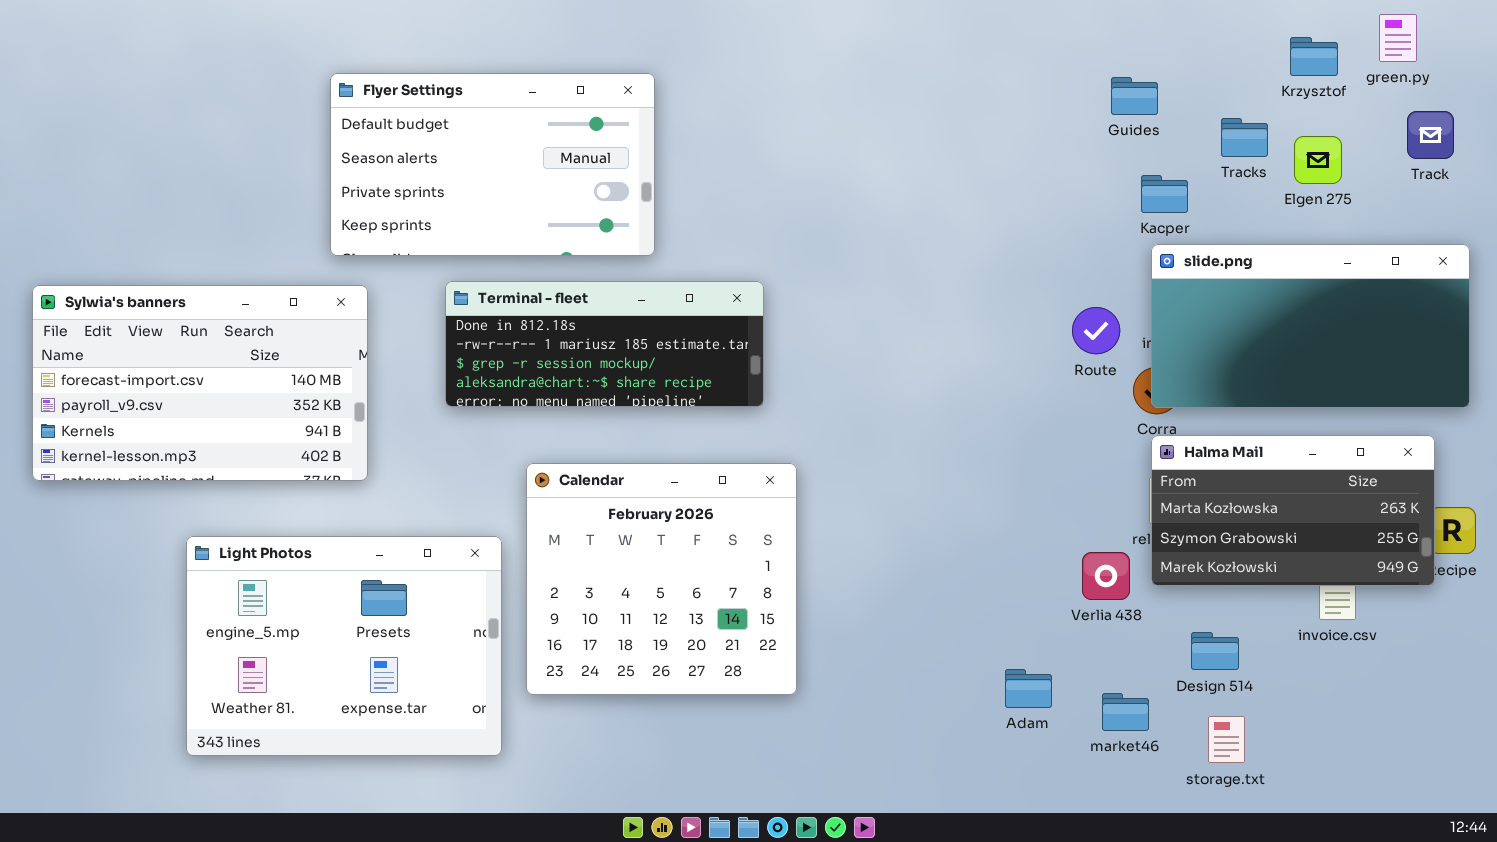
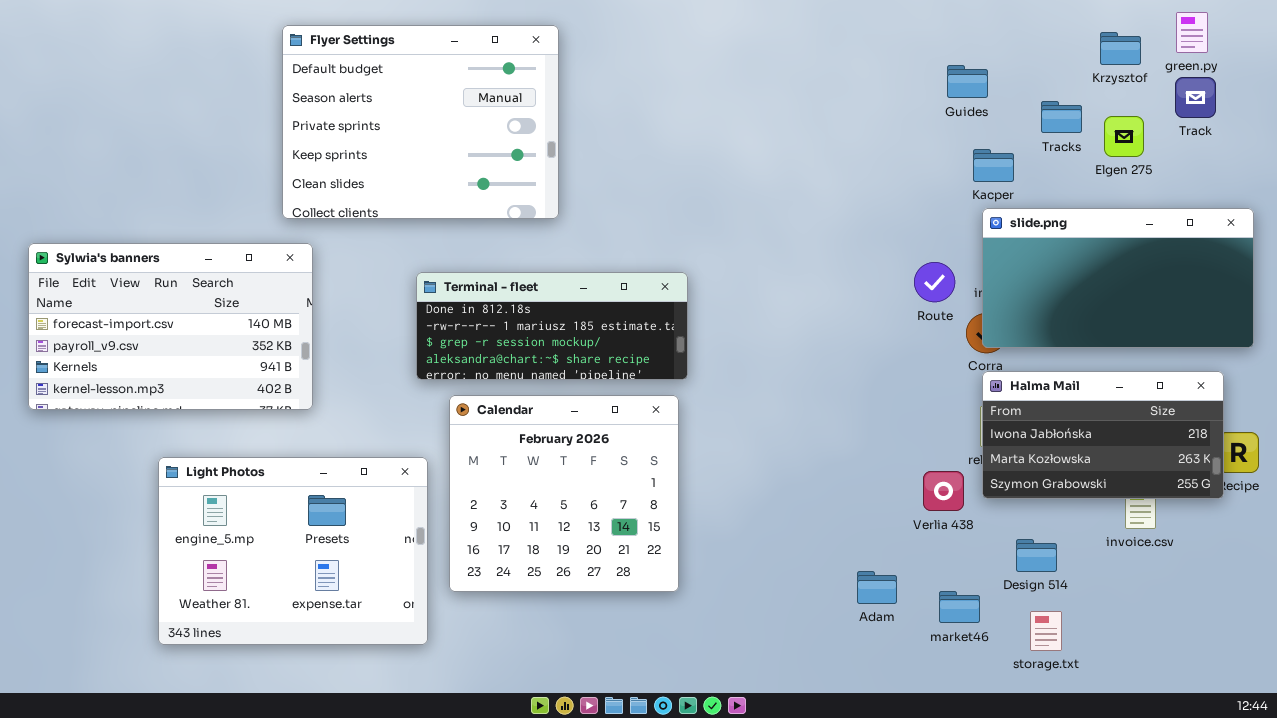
Flyer Settings: [330,73,655,256] -> [282,25,559,219], resized
Track: [1407,111,1454,159] -> [1175,77,1216,118], moved
Terminal - fleet: [445,281,764,407] -> [416,272,688,380], moved
Halma Mail: [1151,435,1435,586] -> [982,371,1224,499], scrolled up 1 row

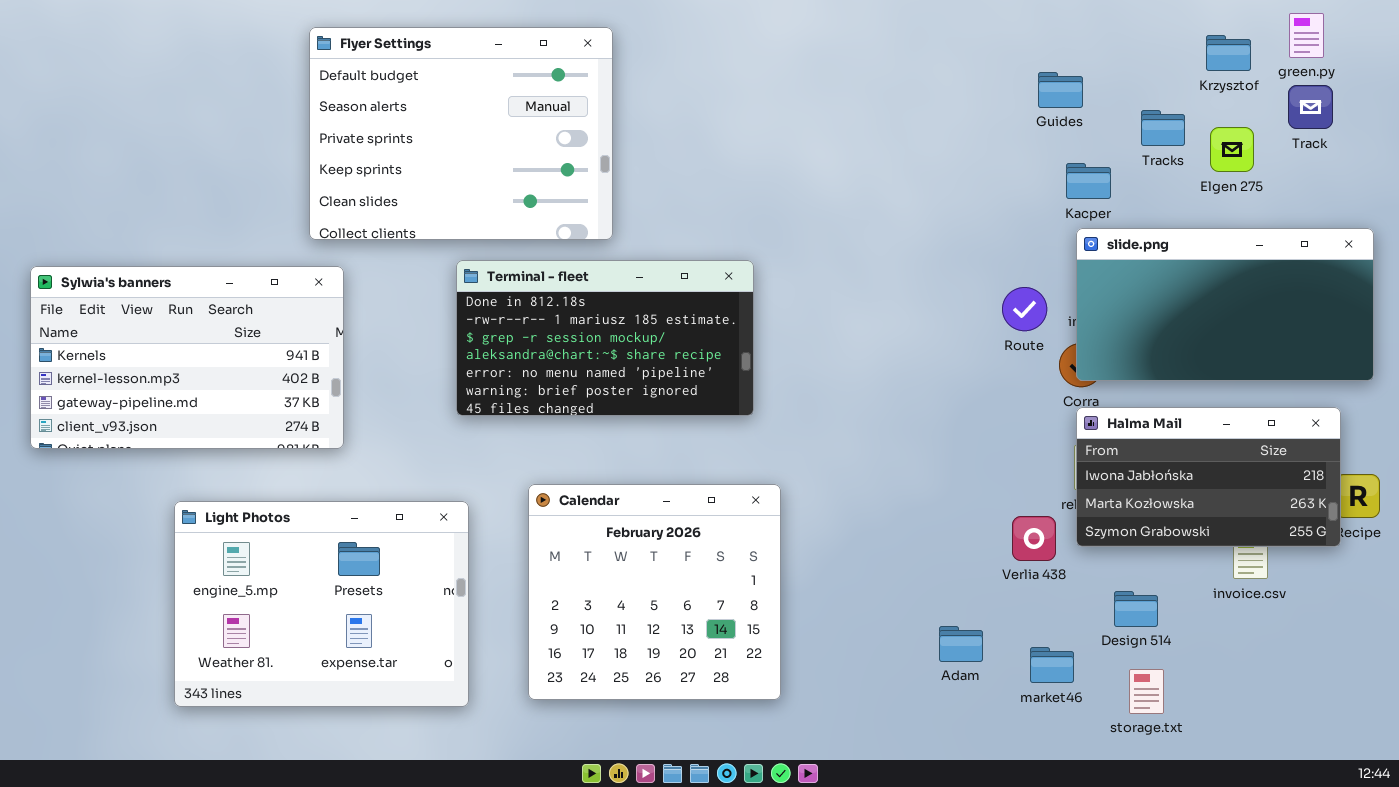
Sylwia's banners: [28,243,313,410] -> [30,266,344,449], scrolled down 2 rows
Terminal - fleet: [416,272,688,380] -> [456,260,754,416], resized
Calendar: [449,395,679,592] -> [528,484,781,700], moved

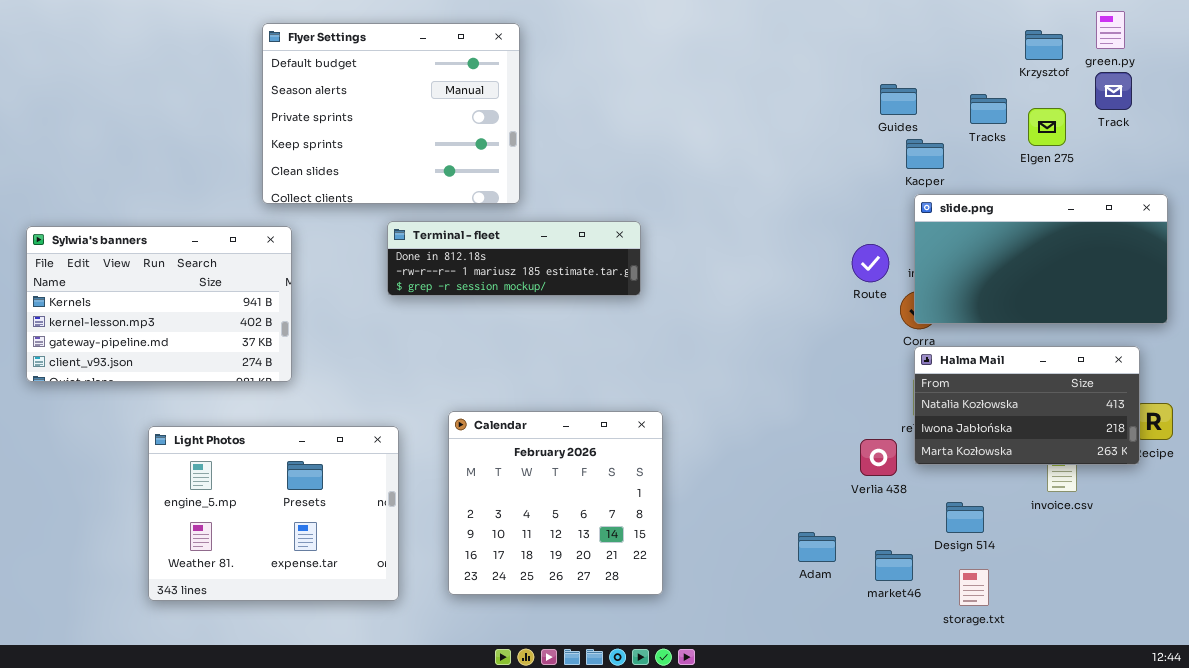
Guides: [1038,72,1083,108] -> [880,84,917,115], moved
Terminal - fleet: [456,260,754,416] -> [387,221,641,296], resized
Halma Mail: [1076,407,1341,547] -> [914,346,1140,465], scrolled up 1 row

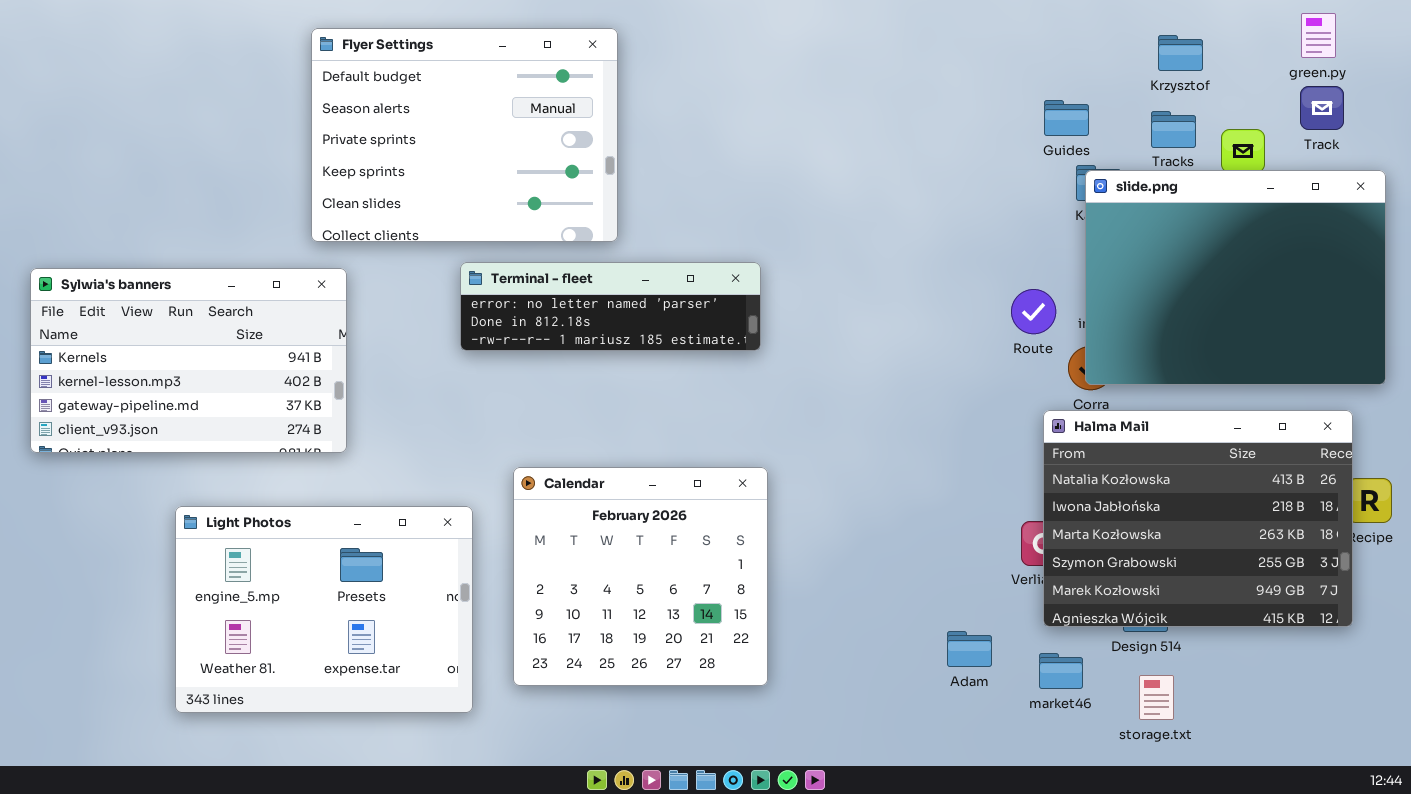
Krzysztof: [1025,30,1063,60] -> [1158,35,1203,71], moved
slide.png: [914,194,1168,324] -> [1085,170,1386,385], resized
Terminal - fleet: [387,221,641,296] -> [460,262,761,351], scrolled up 1 row
Halma Mail: [914,346,1140,465] -> [1043,410,1353,627], resized
Calendar: [448,411,663,595] -> [513,467,768,686], moved

